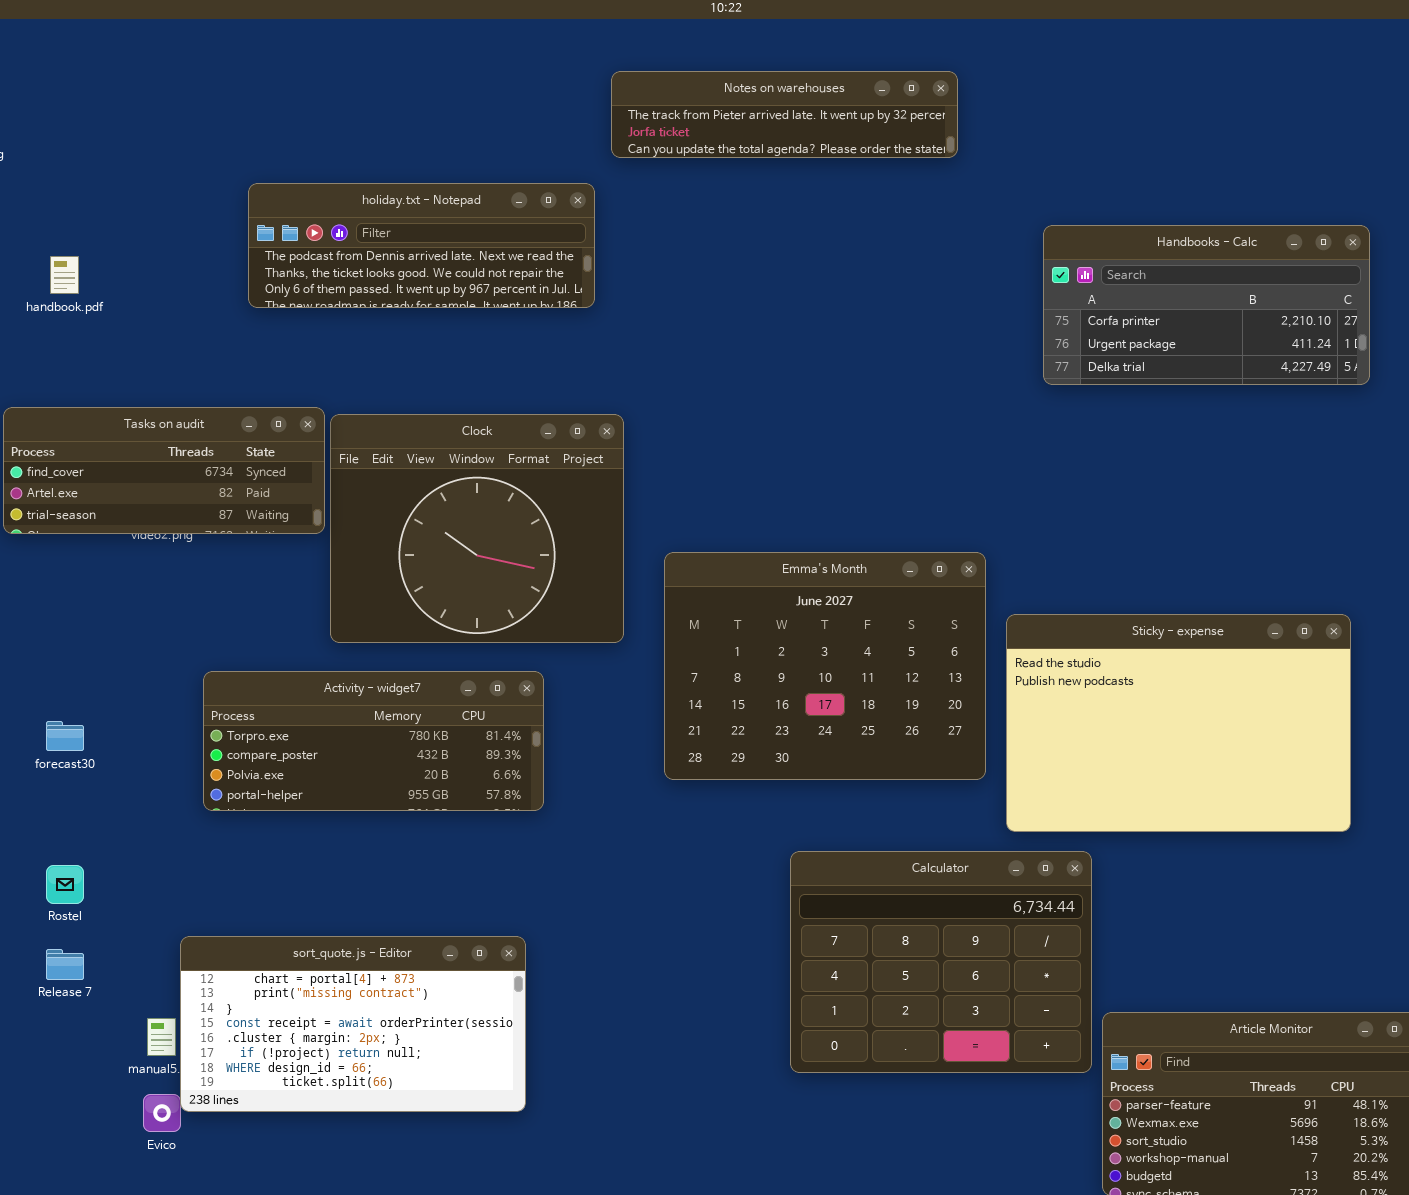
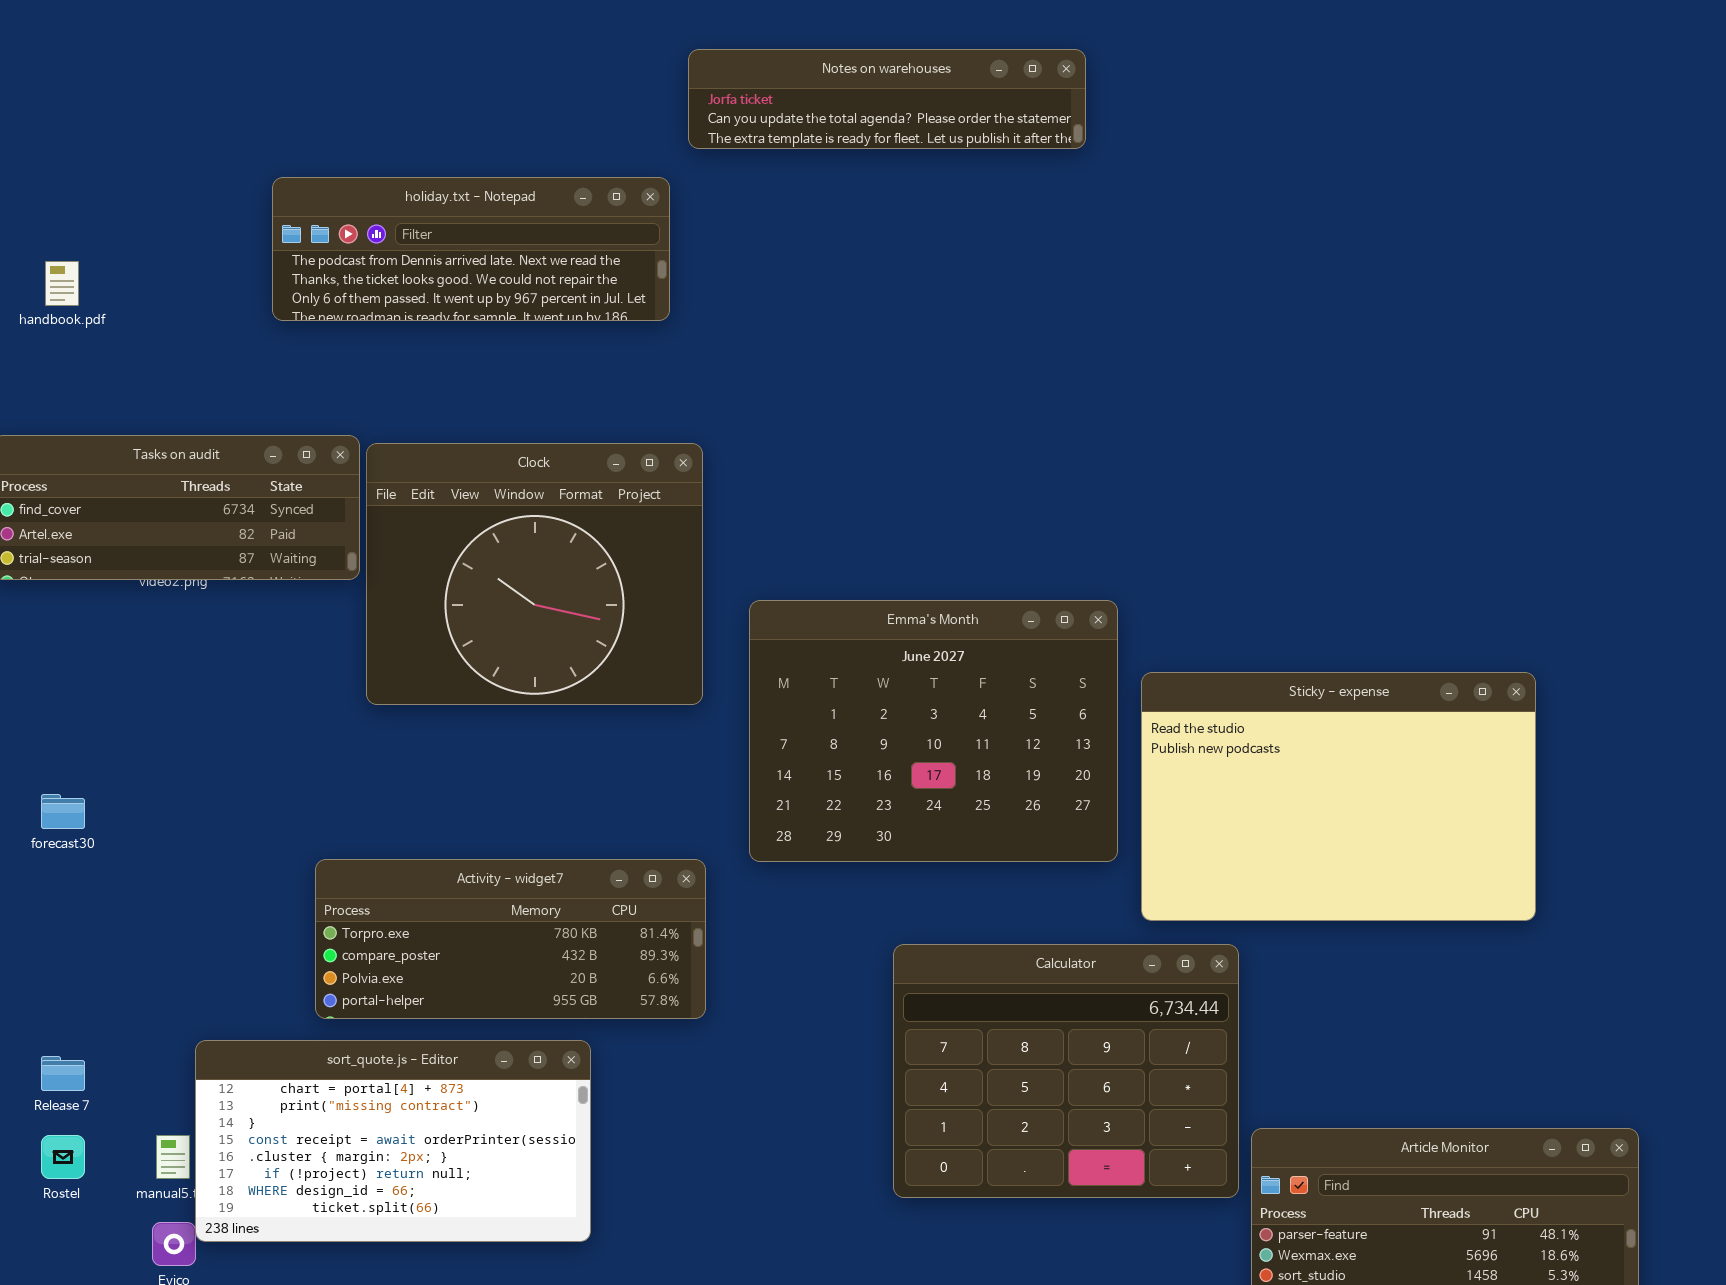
Notes on warehouses: [611,71,958,158] -> [688,49,1086,149], scrolled down 1 row
Handbooks - Calc: [1043,225,1370,385] -> none, closed
Activity - widget7: [203,671,544,811] -> [315,859,706,1019], moved
Rostel: [46,865,84,904] -> [41,1135,85,1179], moved

